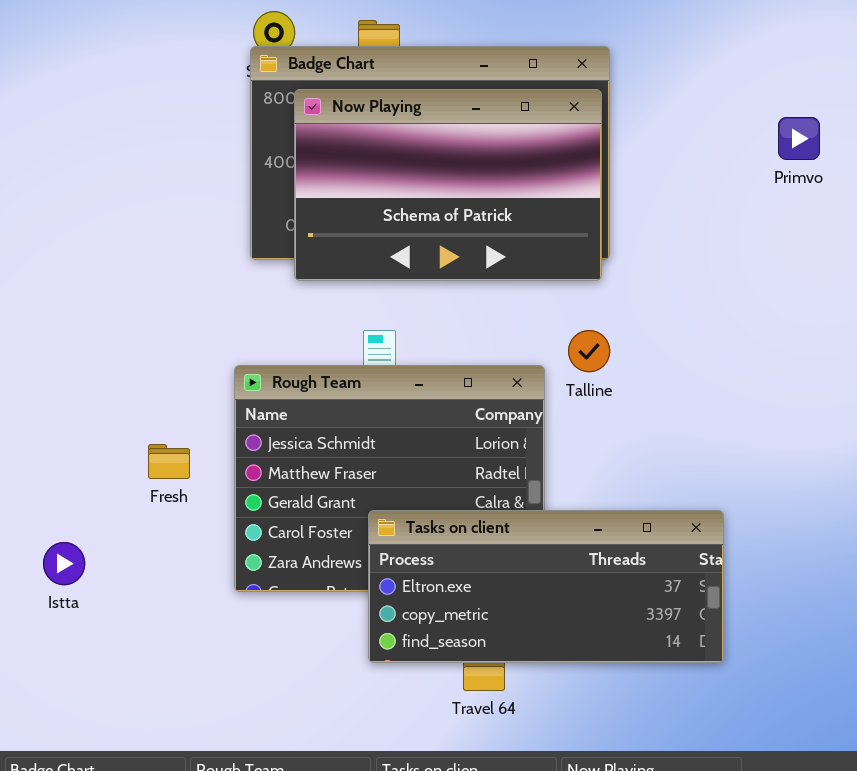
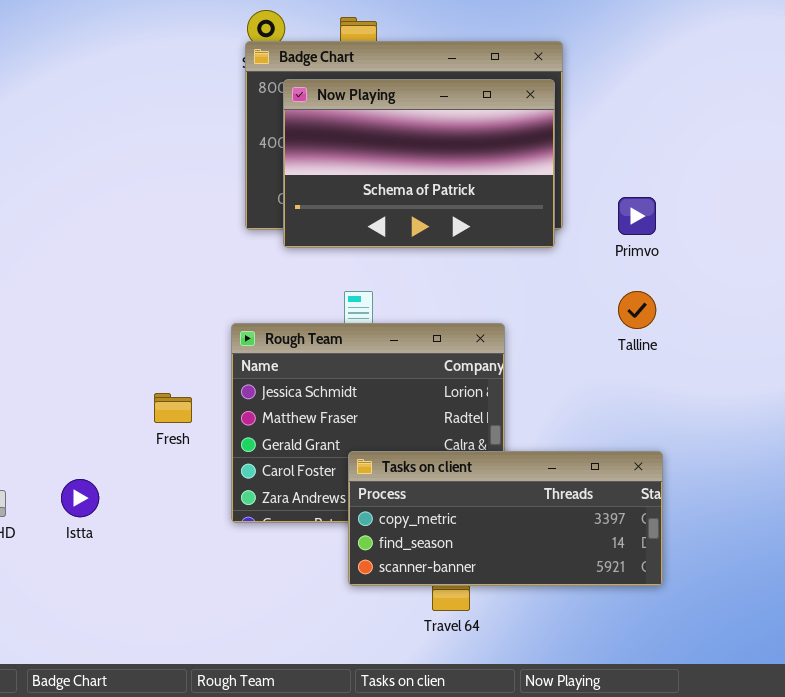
Primvo: [778,117,820,160] -> [618,197,656,235], moved
Talline: [568,330,610,372] -> [618,291,656,329], moved
Tasks on client: [368,510,724,663] -> [348,451,663,586], scrolled down 1 row

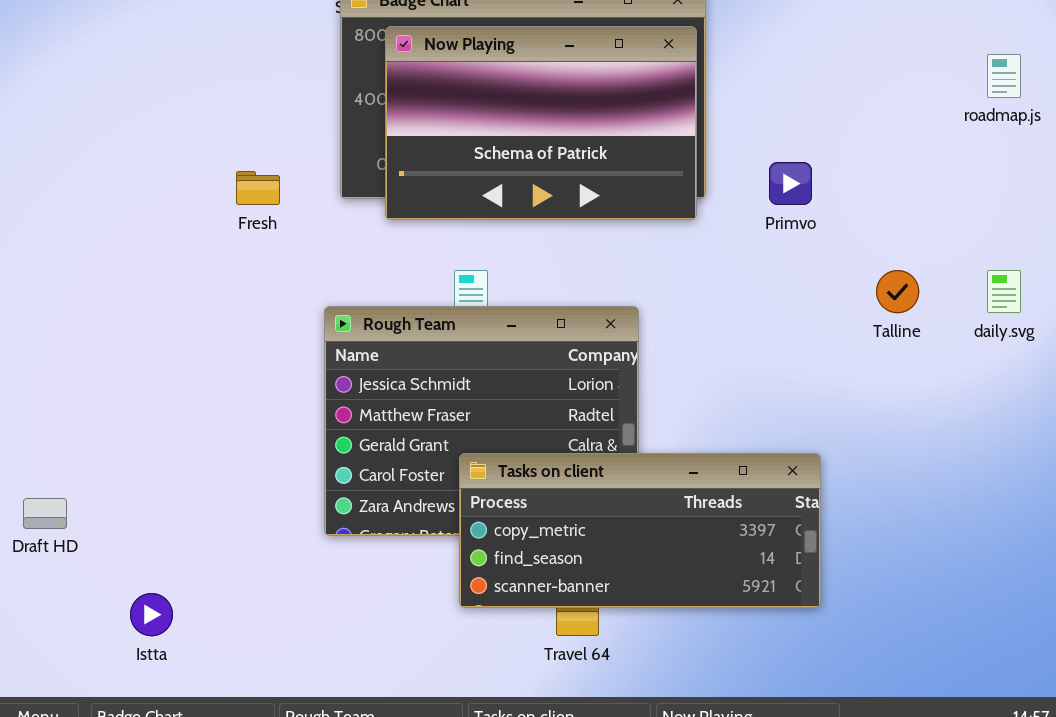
Talline: [618,291,656,329] -> [876,270,919,313], moved
Fresh: [154,393,192,423] -> [236,171,280,205], moved
Istta: [61,479,99,517] -> [130,593,173,636], moved

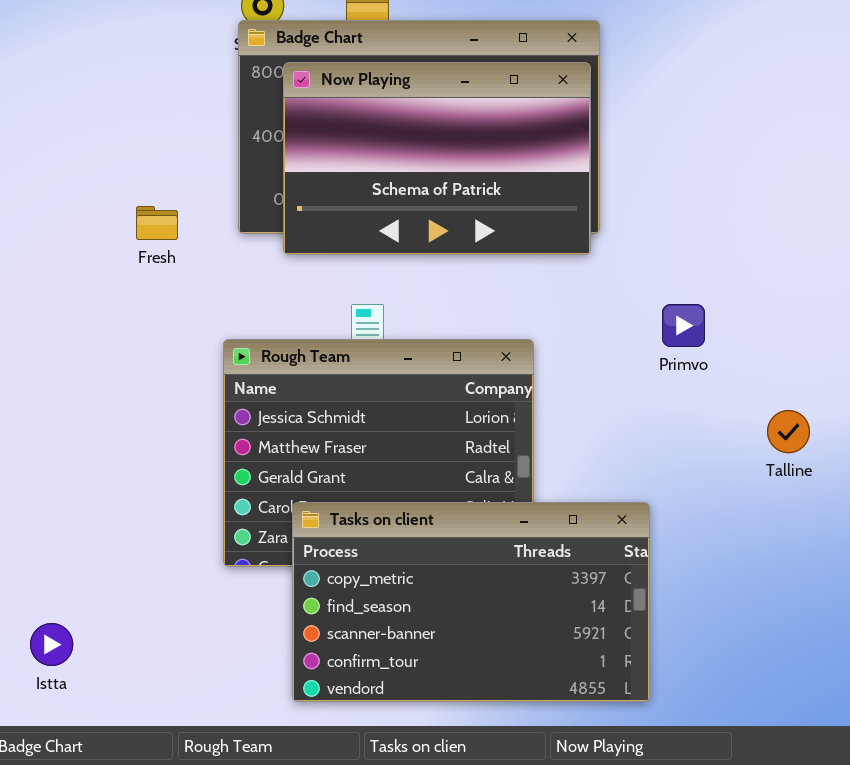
Primvo: [769,162,812,205] -> [662,304,705,347], moved
Talline: [876,270,919,313] -> [767,410,810,453], moved
Tasks on client: [459,453,821,608] -> [292,502,650,702], moved, resized

